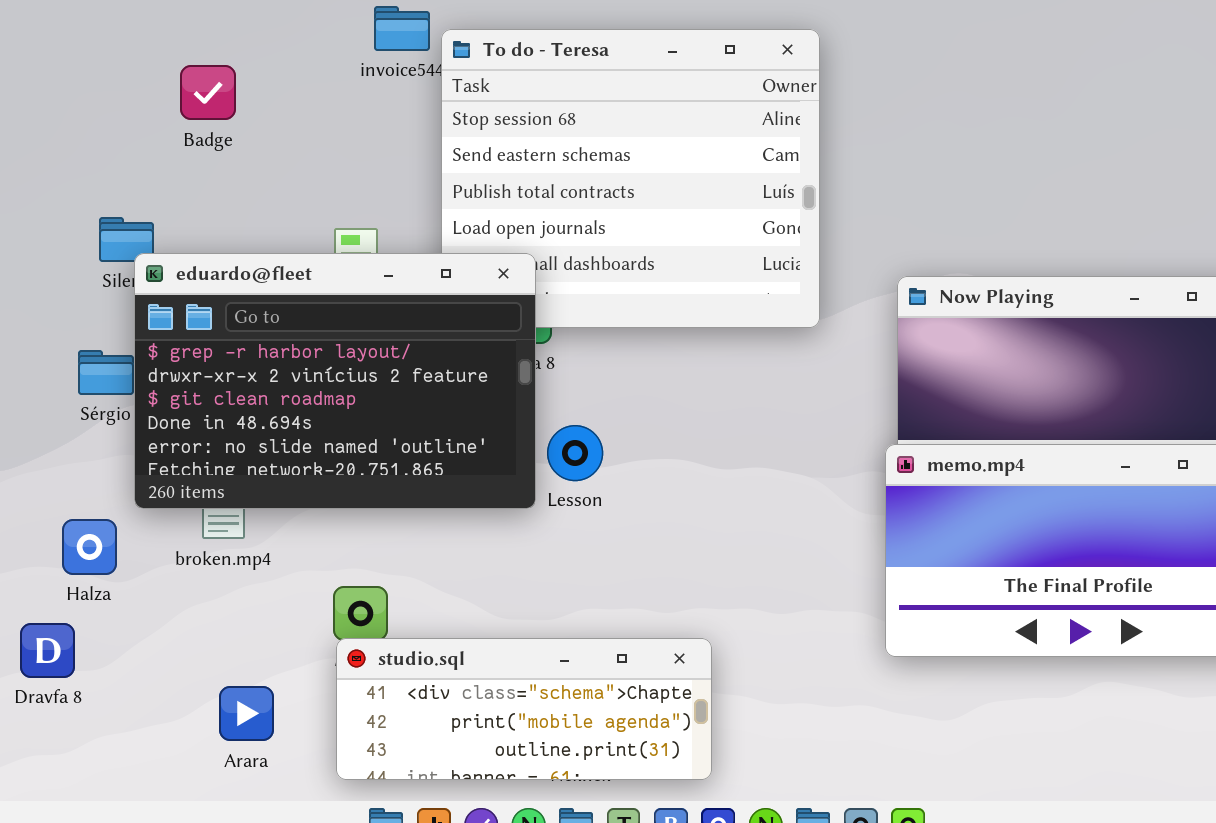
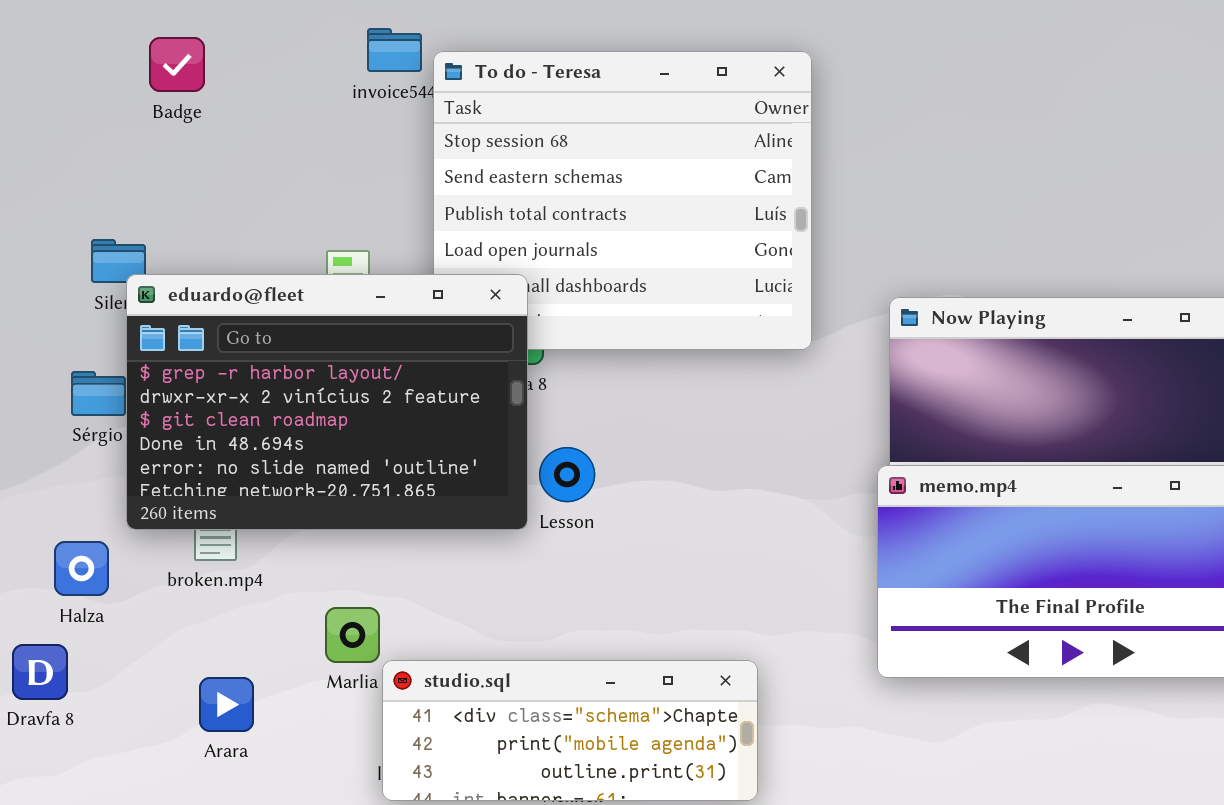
Badge: [180,65,236,120] -> [149,37,205,92], moved
studio.sql: [336,638,712,780] -> [382,660,758,801], moved
Arara: [219,686,274,741] -> [199,677,254,732], moved

